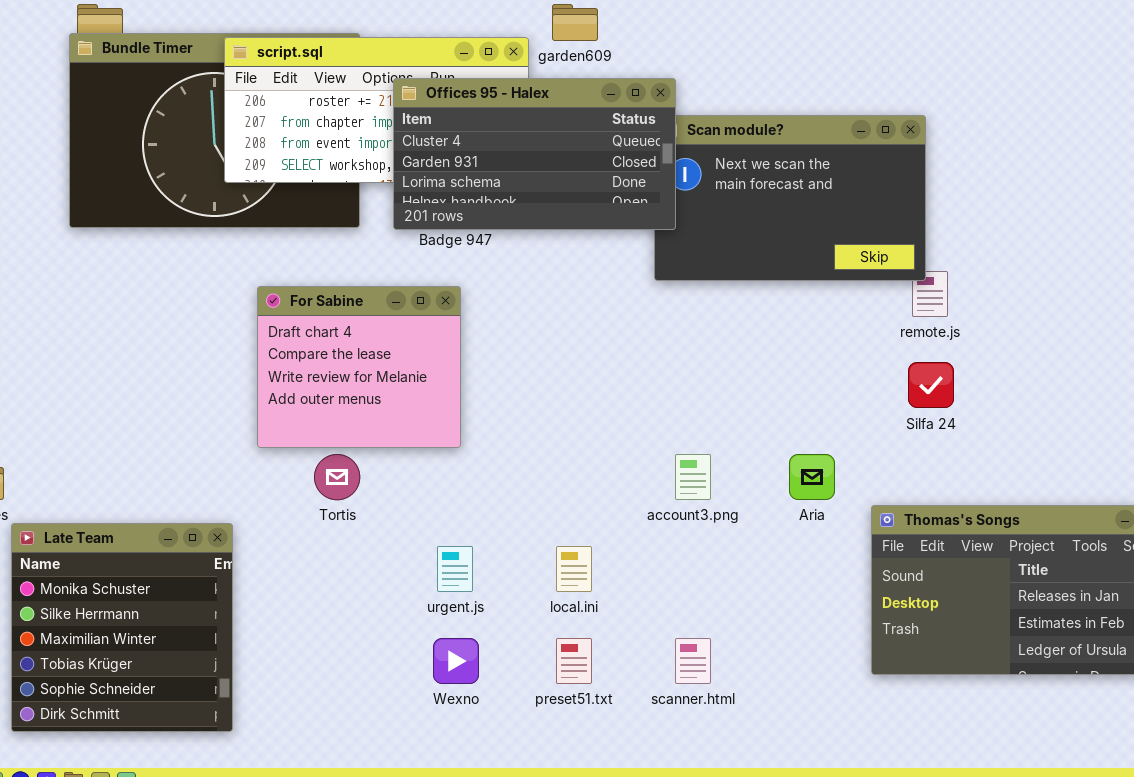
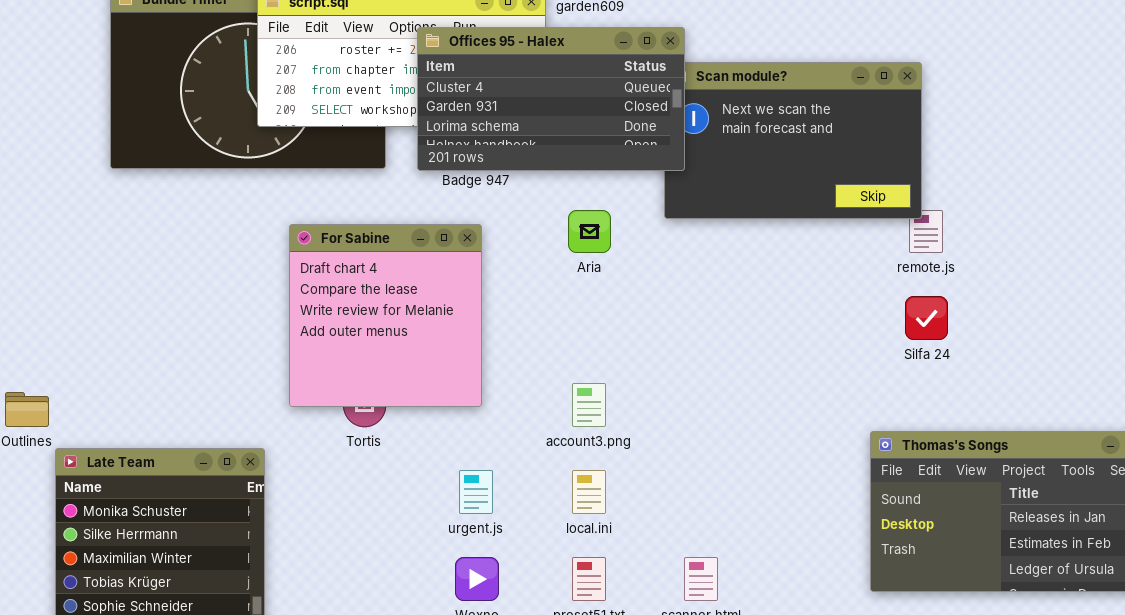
For Sabine: [257,286,461,448] -> [289,224,482,407], resized
account3.png: [675,454,711,500] -> [572,383,606,427], moved
Aria: [789,454,835,500] -> [568,210,611,253], moved

